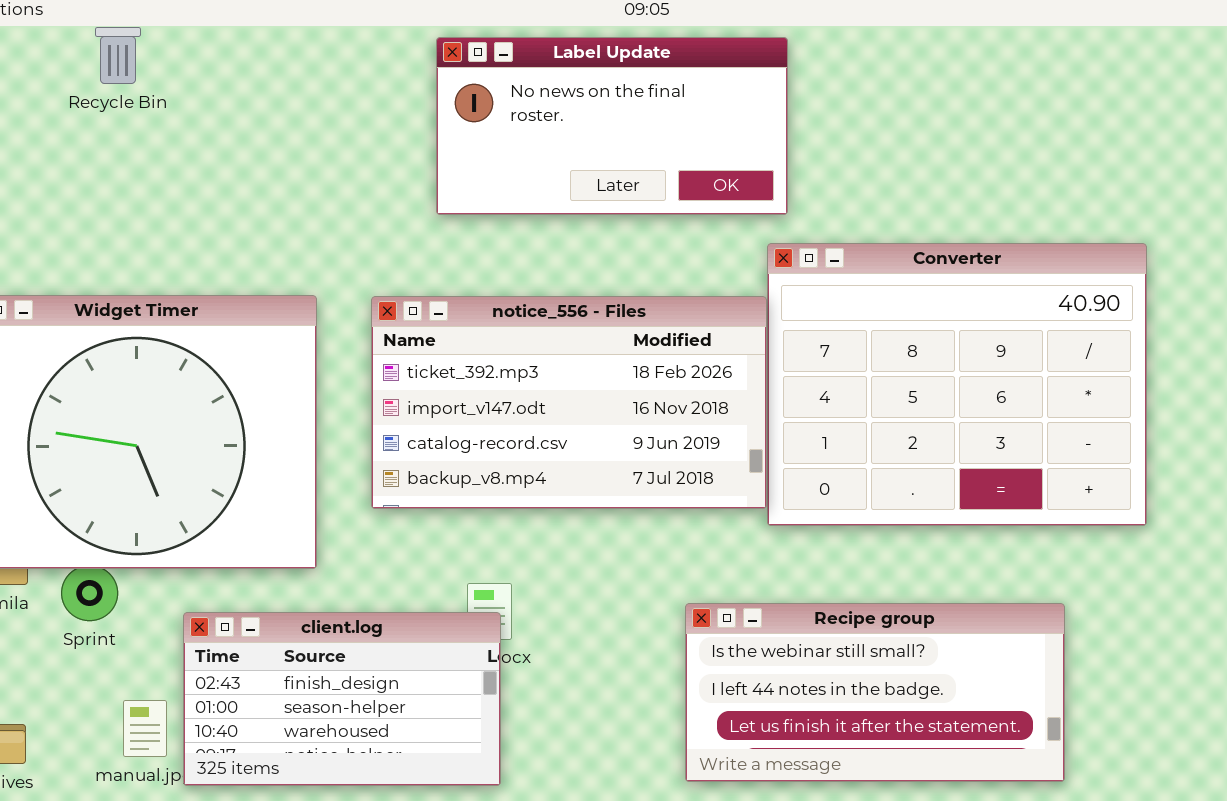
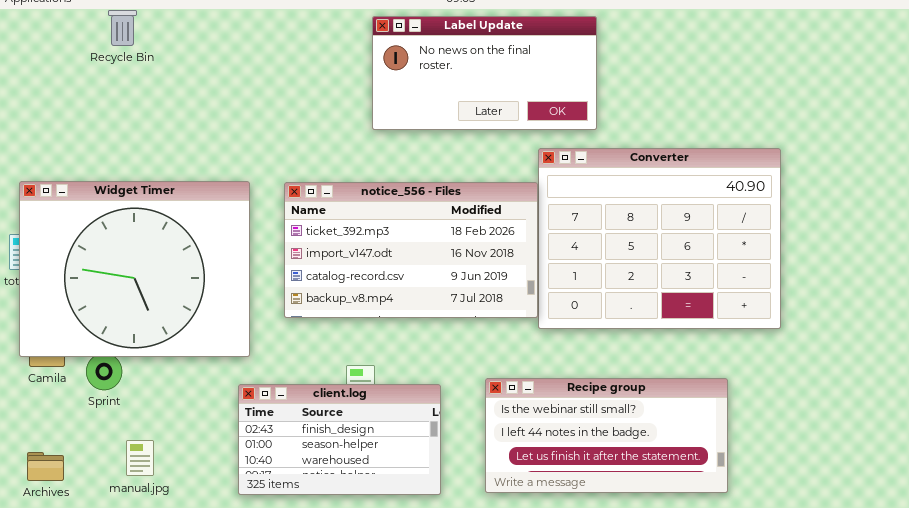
Label Update: [436,37,788,215] -> [372,16,597,130], moved
client.log: [183,612,501,786] -> [238,384,441,495], moved

